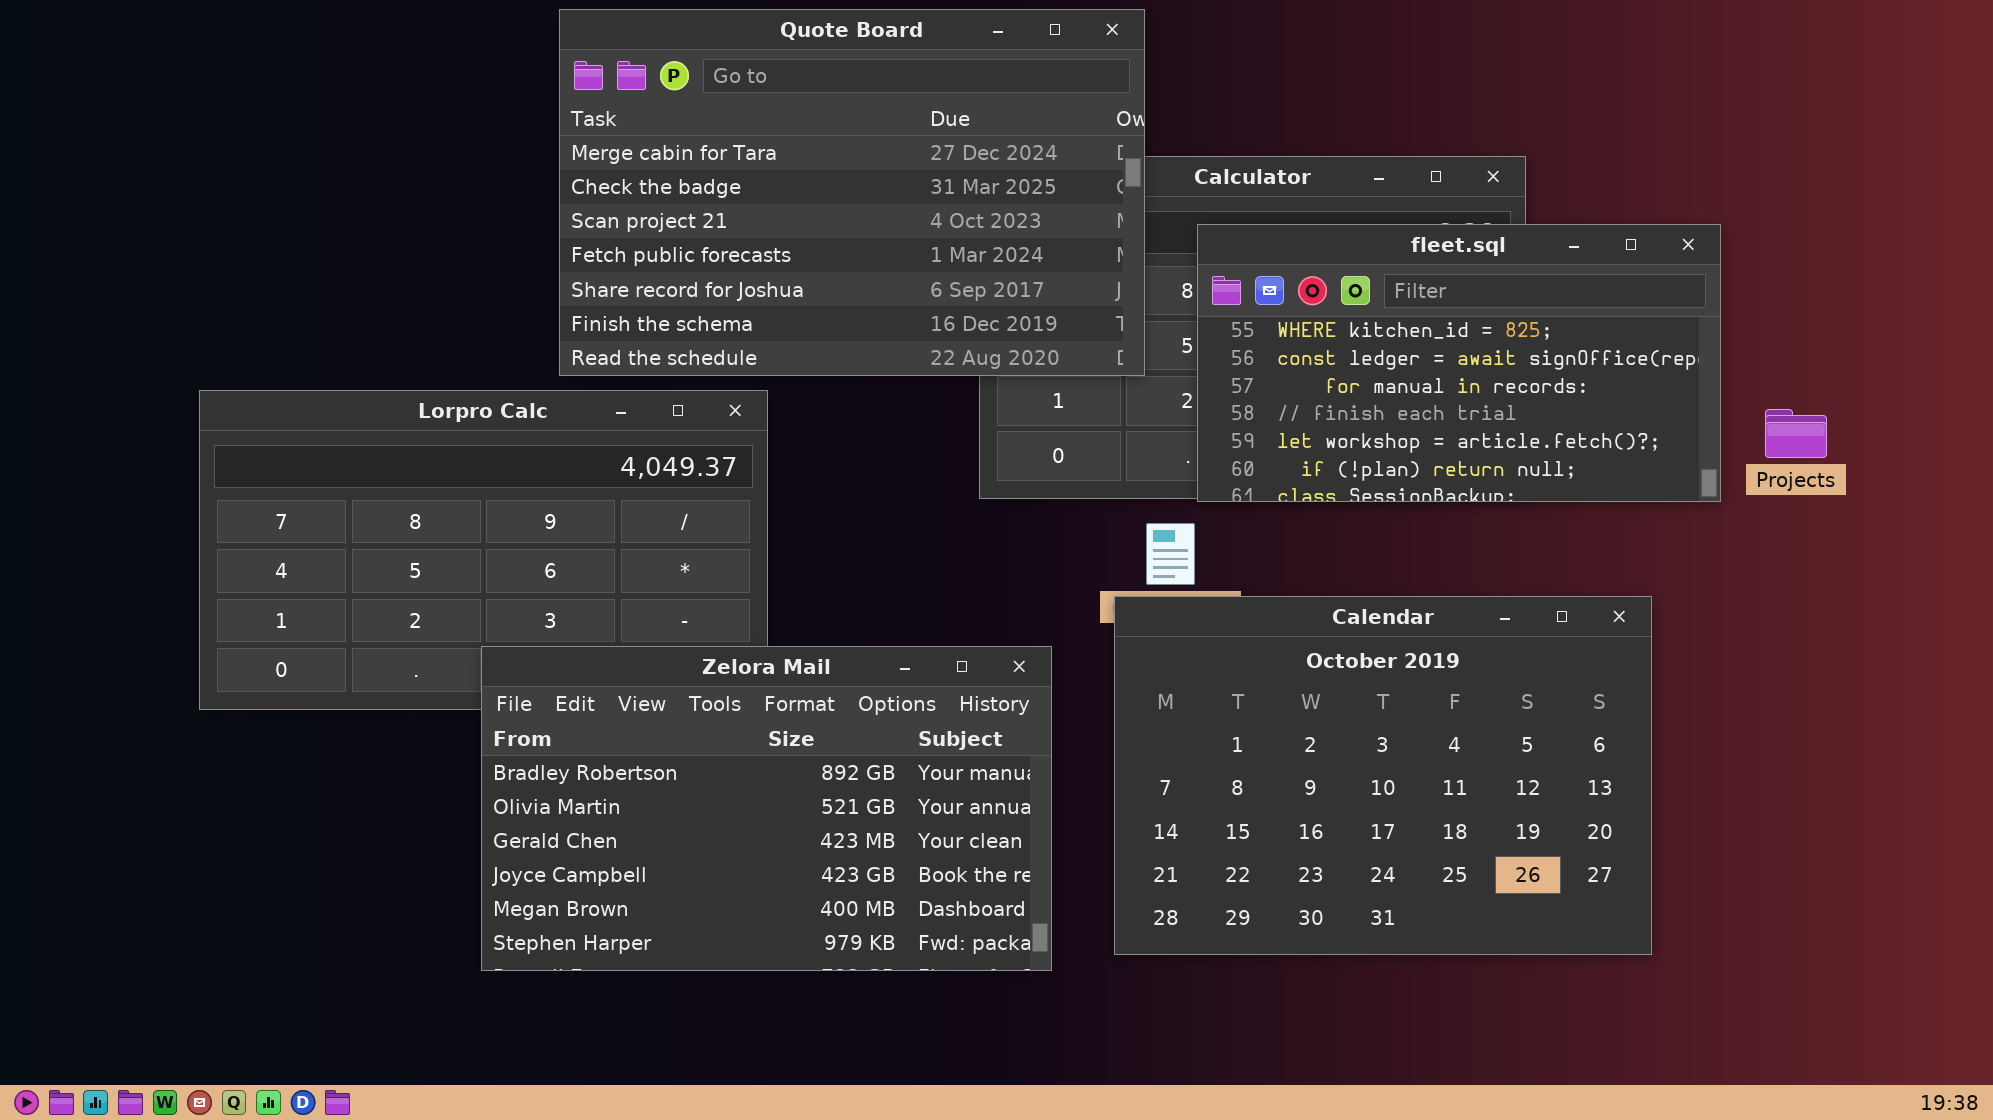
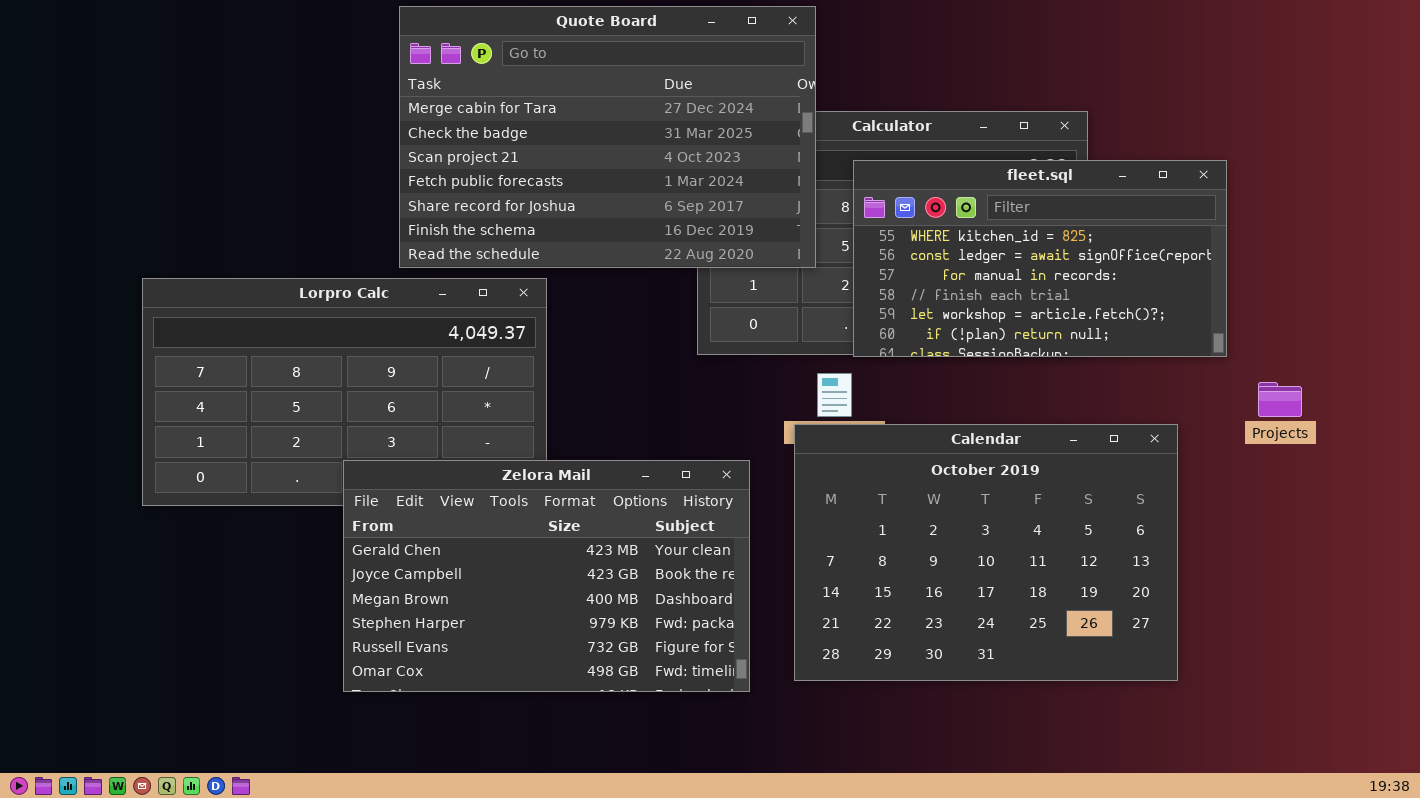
Projects: [1765,409,1827,458] -> [1258,382,1302,417], moved
Zelora Mail: [481,646,1052,971] -> [343,460,750,692], scrolled down 2 rows

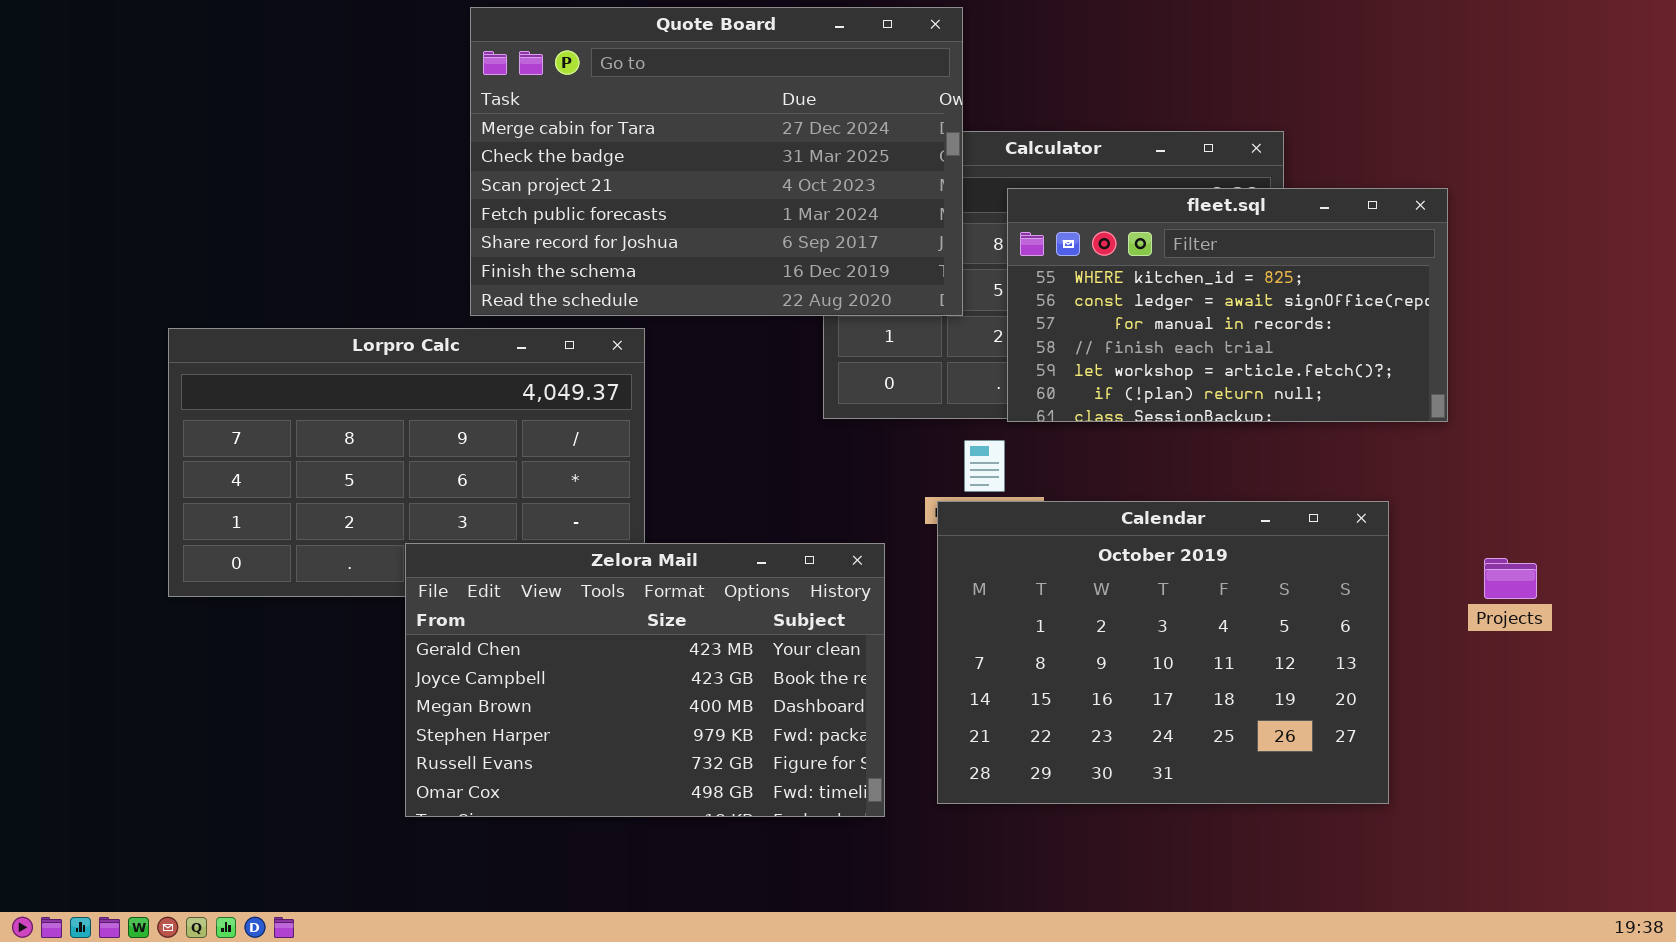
Projects: [1258,382,1302,417] -> [1484,558,1537,599], moved

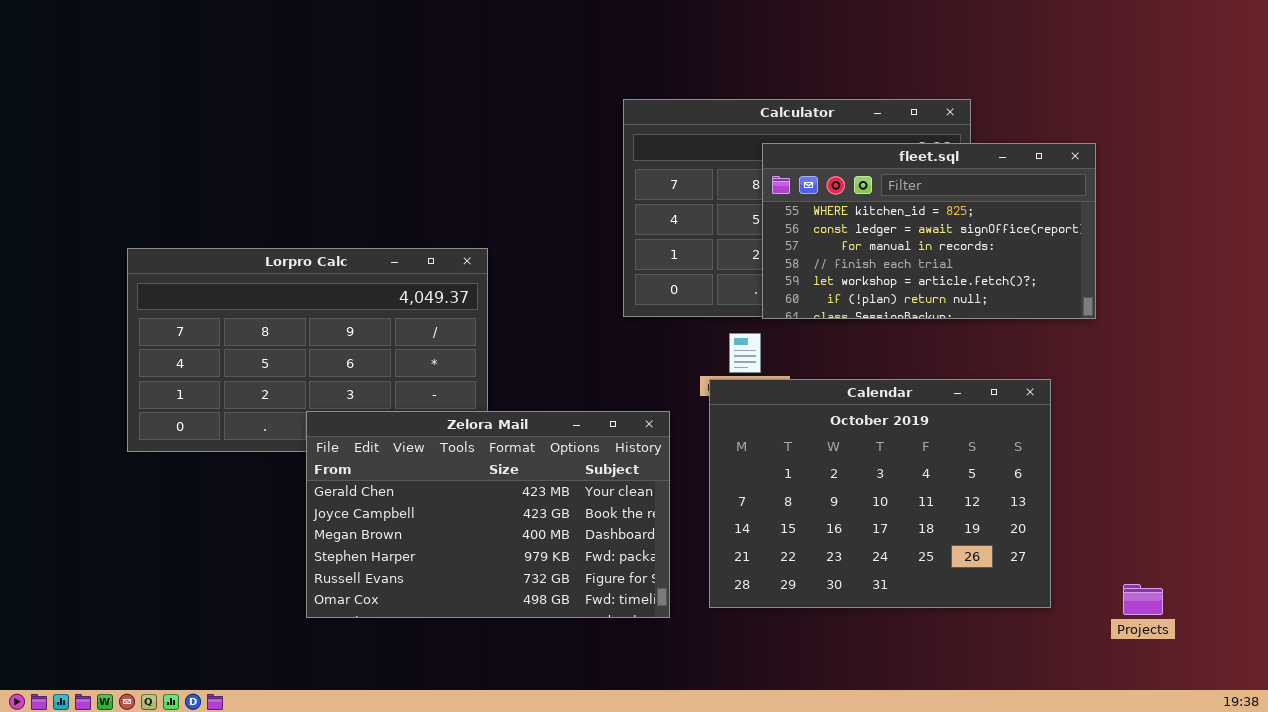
Quote Board: [470,7,963,316] -> none, closed
Projects: [1484,558,1537,599] -> [1123,584,1163,615], moved

